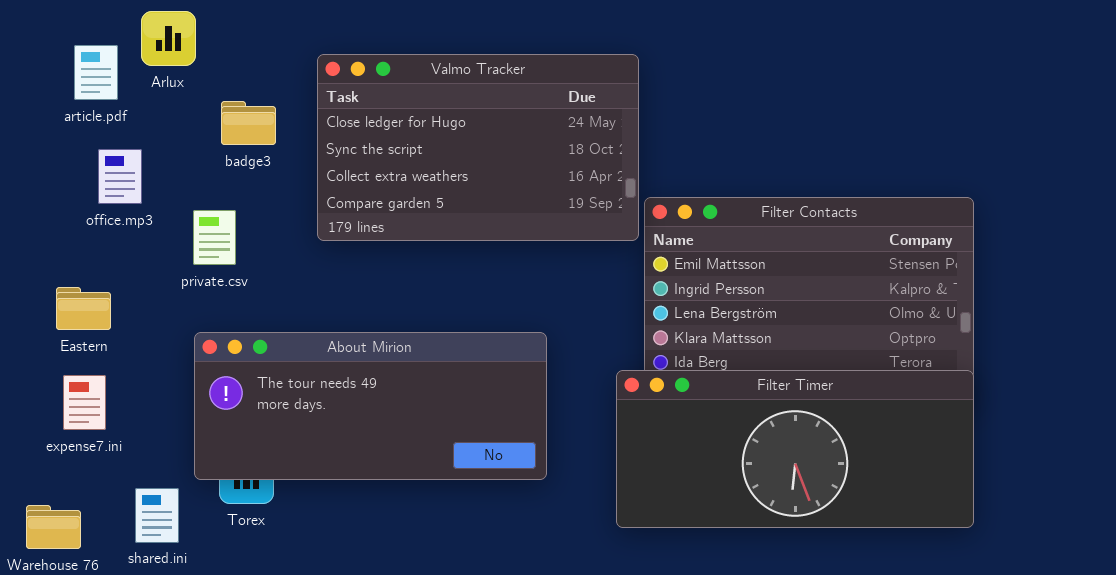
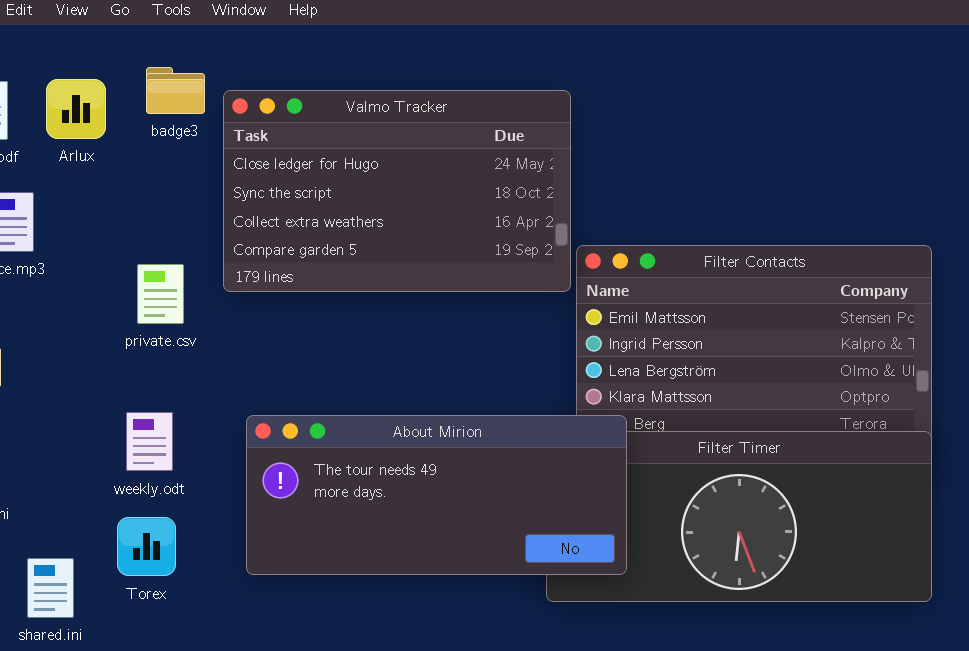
Arlux: [141,11,196,66] -> [46,79,106,139], moved
badge3: [221,101,276,145] -> [146,67,205,114], moved
private.csv: [193,210,236,265] -> [137,264,184,324], moved
About Mirion: [194,332,547,480] -> [246,415,627,575], moved

